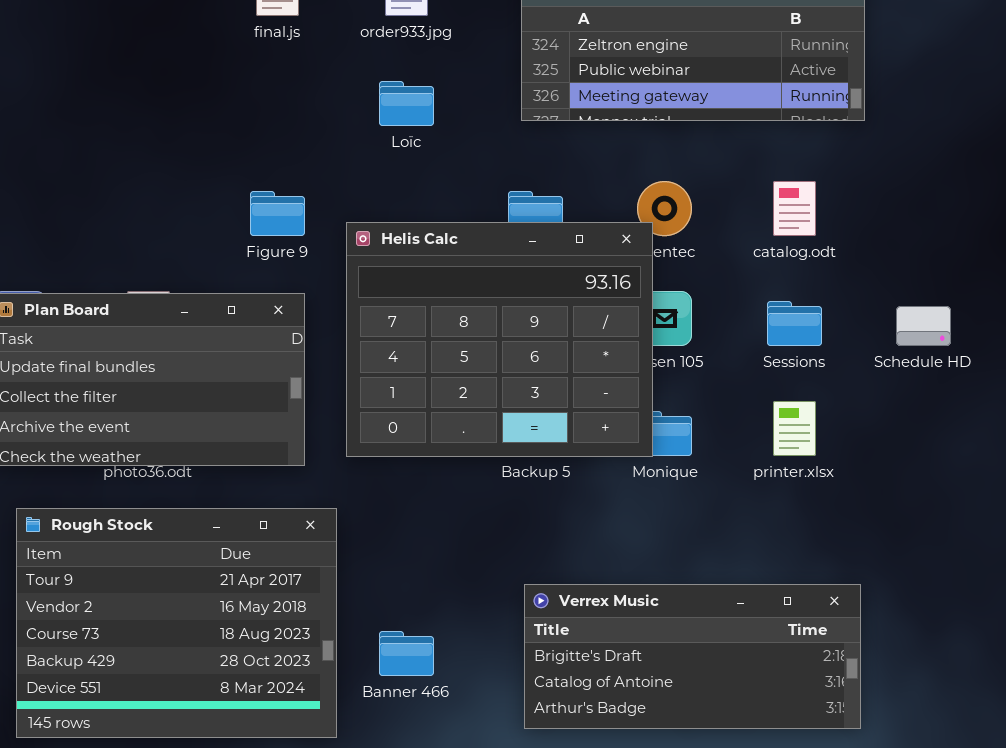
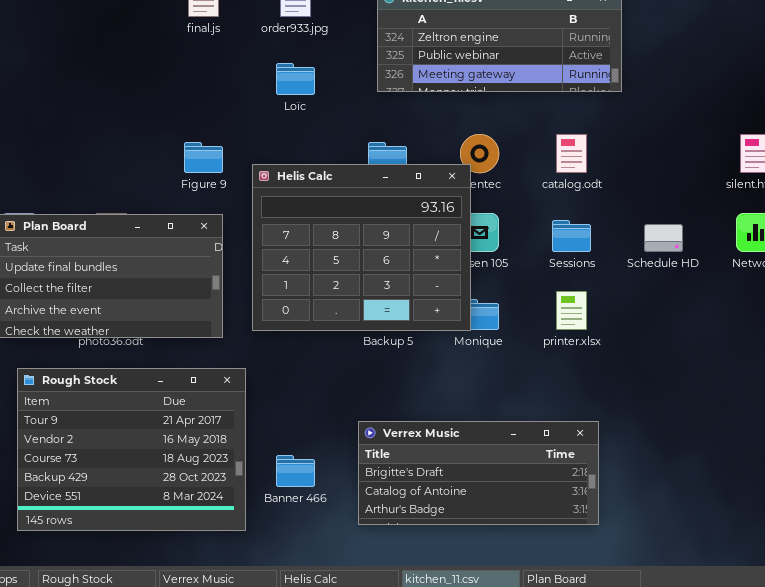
Verrex Music: [524,584,861,729] -> [358,421,599,525], moved

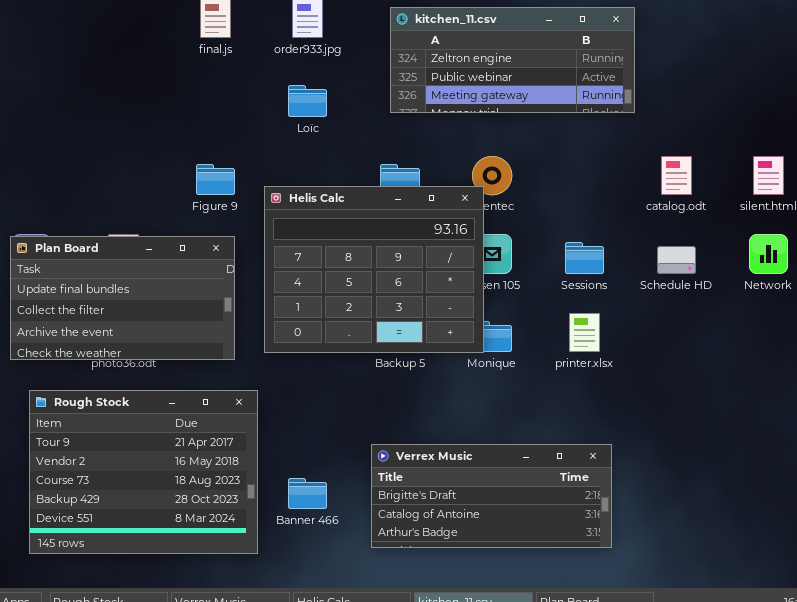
catalog.odt: [556,134,587,173] -> [661,156,692,195], moved

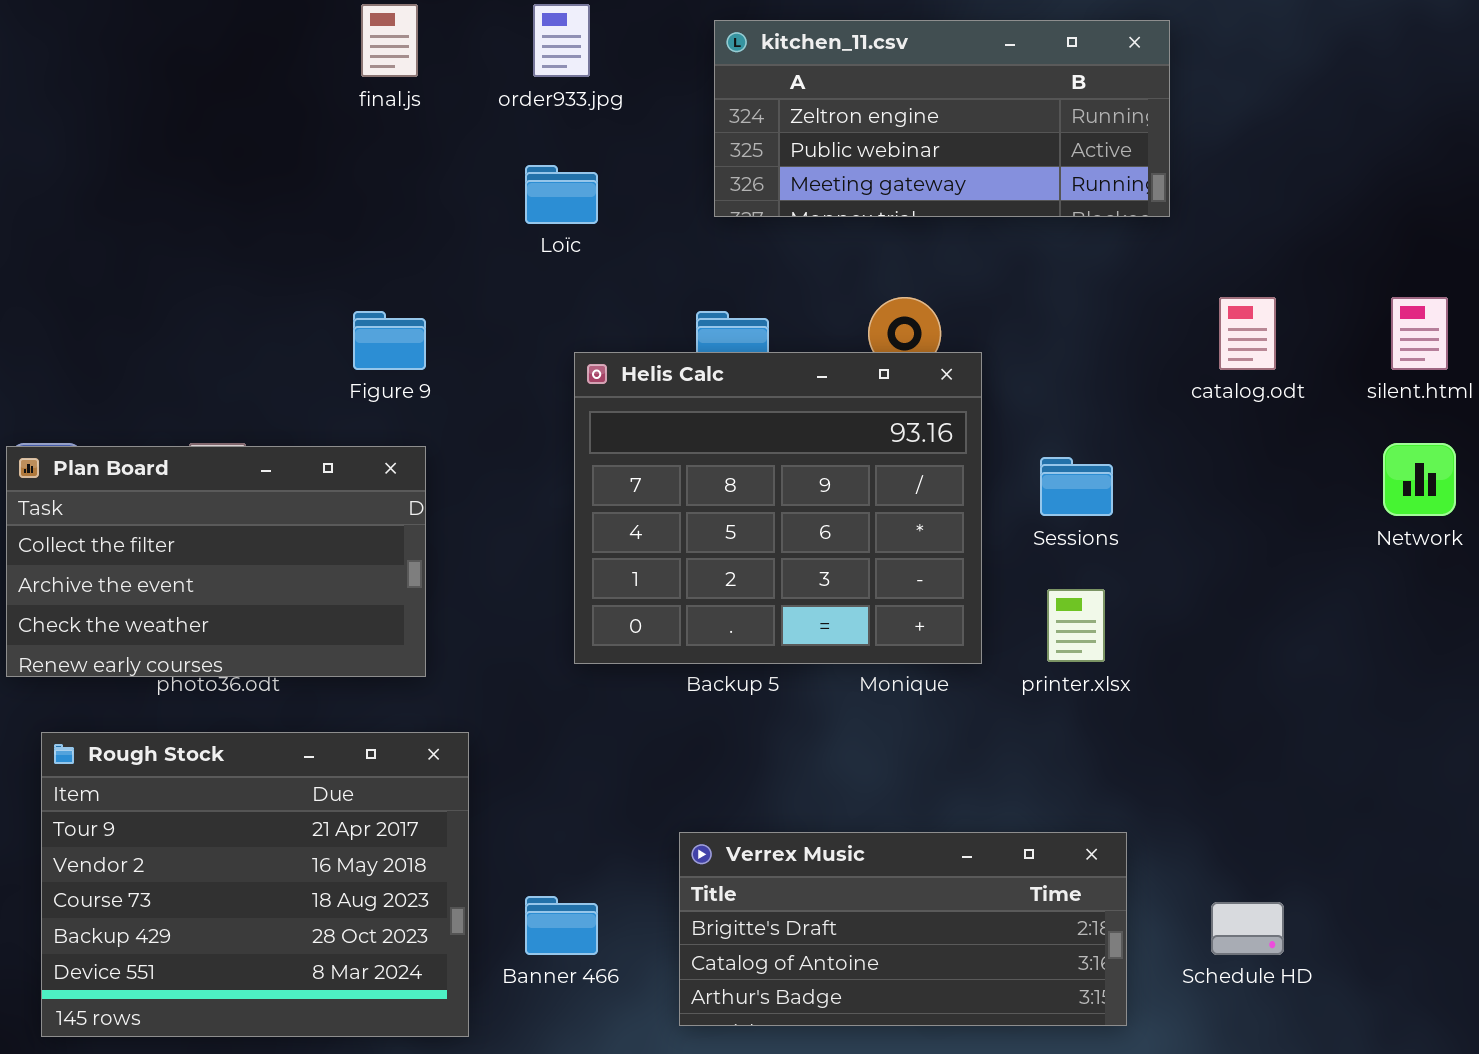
Helis Calc: [264,186,484,353] -> [574,352,982,664], moved
Plan Board: [10,236,235,360] -> [6,446,426,677], scrolled down 1 row
Schedule HD: [657,246,696,274] -> [1211,902,1284,955], moved

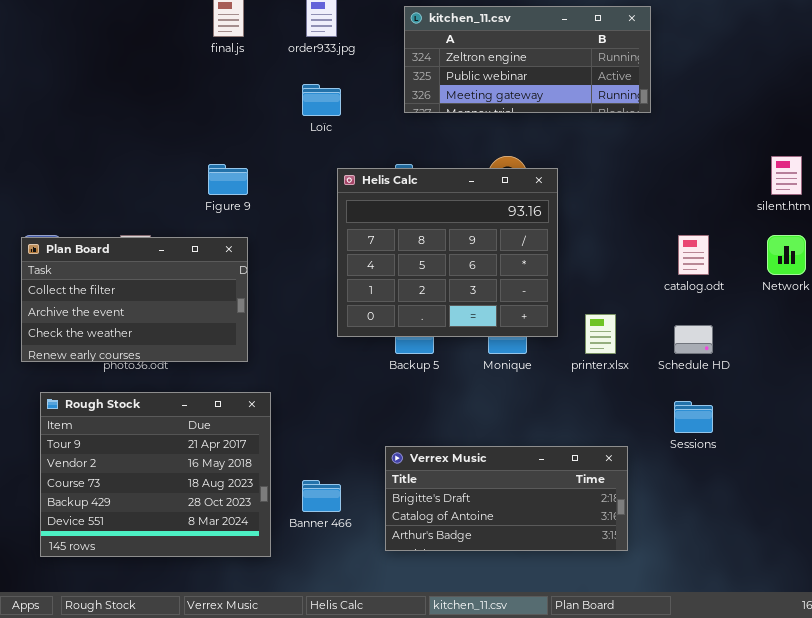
catalog.odt: [1219,297,1276,370] -> [678,235,709,275], moved
Helis Calc: [574,352,982,664] -> [337,168,558,337], moved
Sessions: [1040,457,1113,516] -> [674,401,713,433], moved
Schedule HD: [1211,902,1284,955] -> [674,325,713,354], moved

